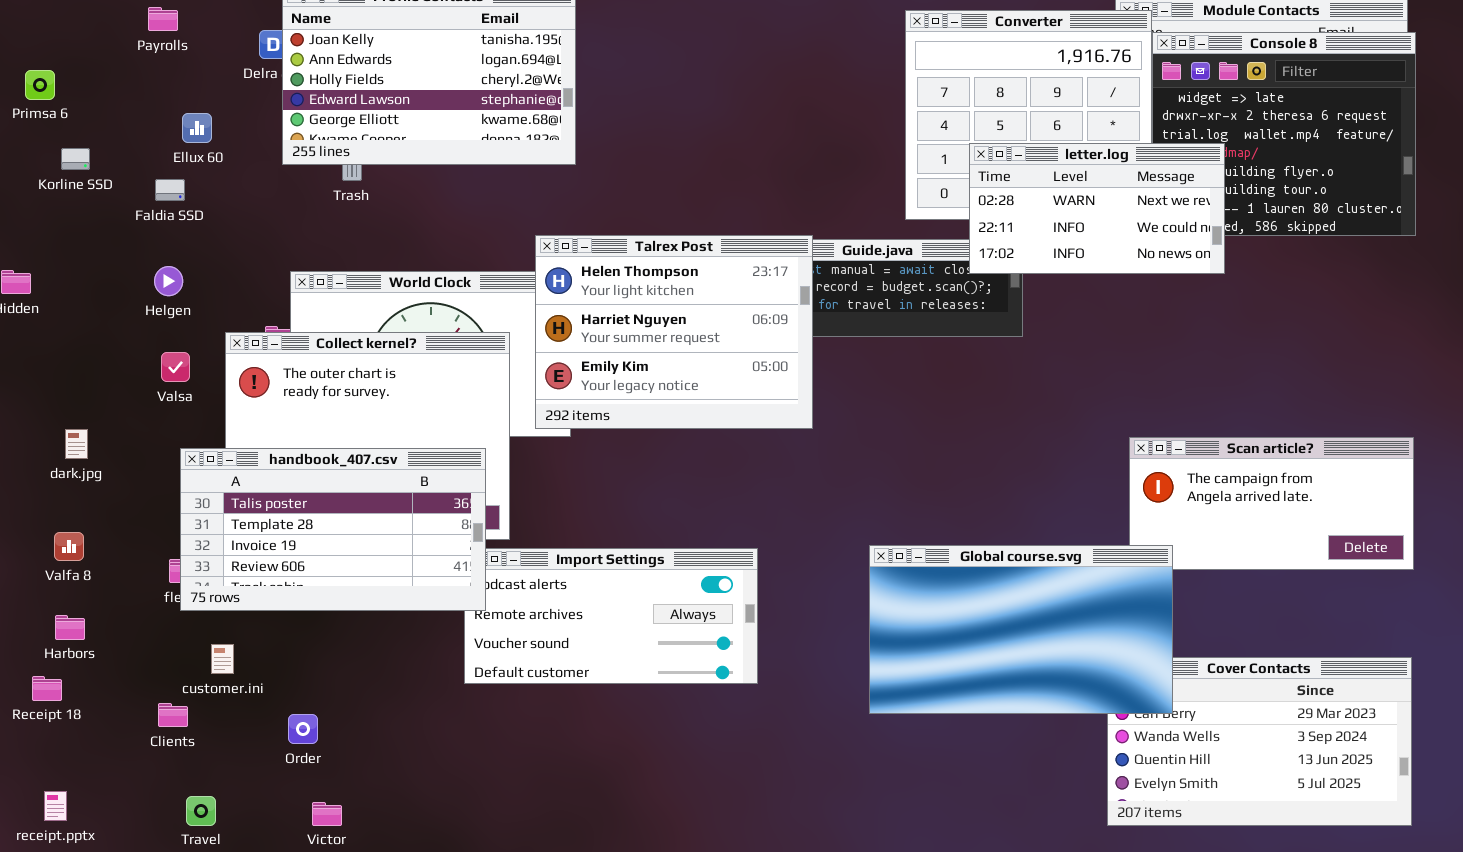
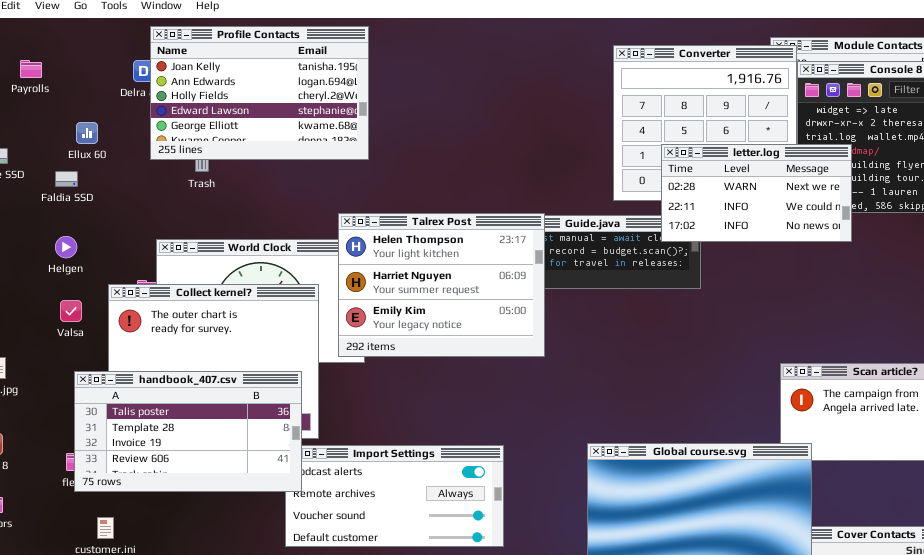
Payrolls: [148,7,178,31] -> [20,60,42,78], moved

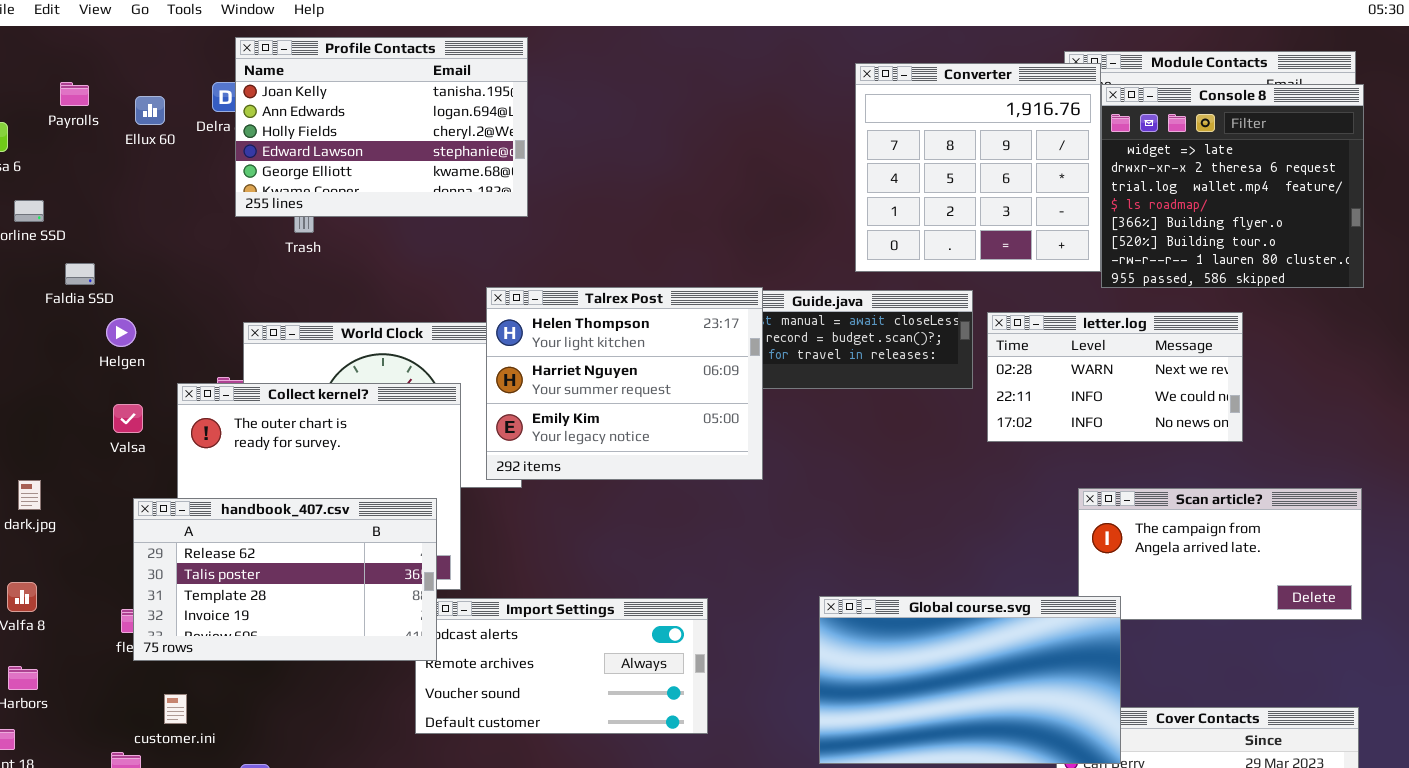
Ellux 60: [76,122,98,144] -> [135,96,165,125], moved
letter.log: [661,144,852,242] -> [987,312,1243,442], moved
Faldia SSD: [55,171,78,187] -> [65,263,95,285], moved
handbook_407.csv: [74,371,302,492] -> [133,498,437,661], scrolled up 1 row

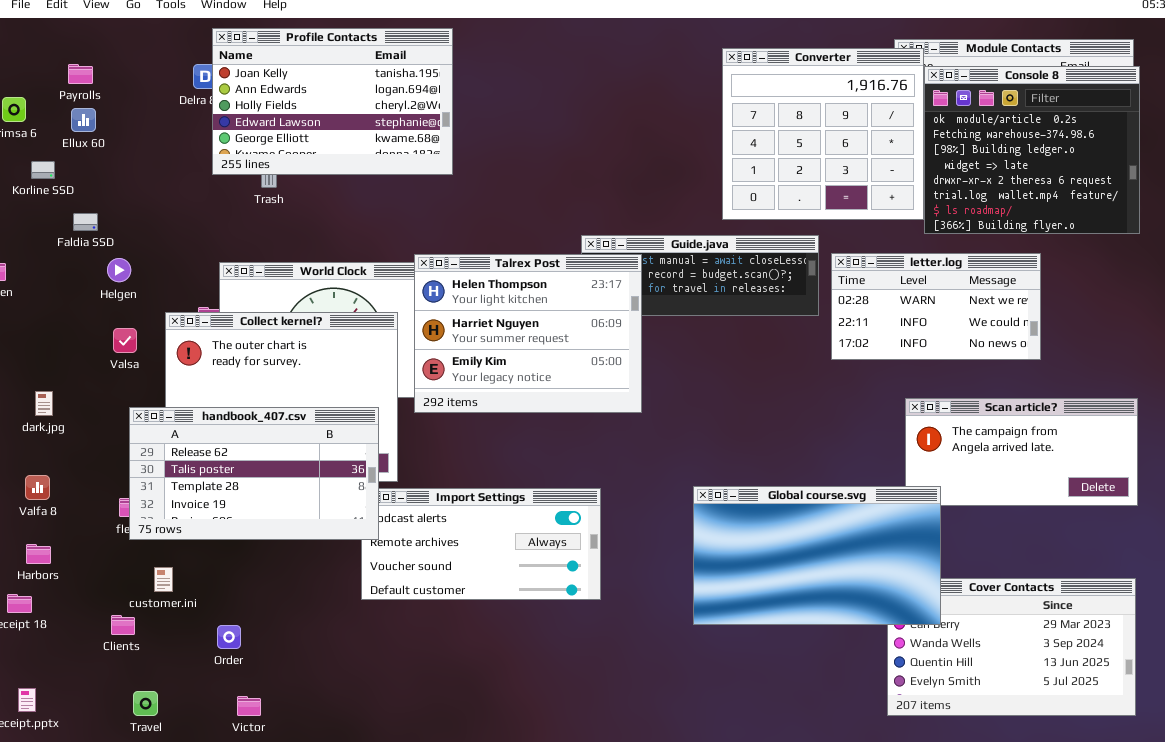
Console 8: [1101,84,1364,288] -> [924,66,1140,234], scrolled up 3 rows
Ellux 60: [135,96,165,125] -> [71,108,96,132], moved
Talrex Post: [486,287,763,480] -> [414,254,642,413], moved

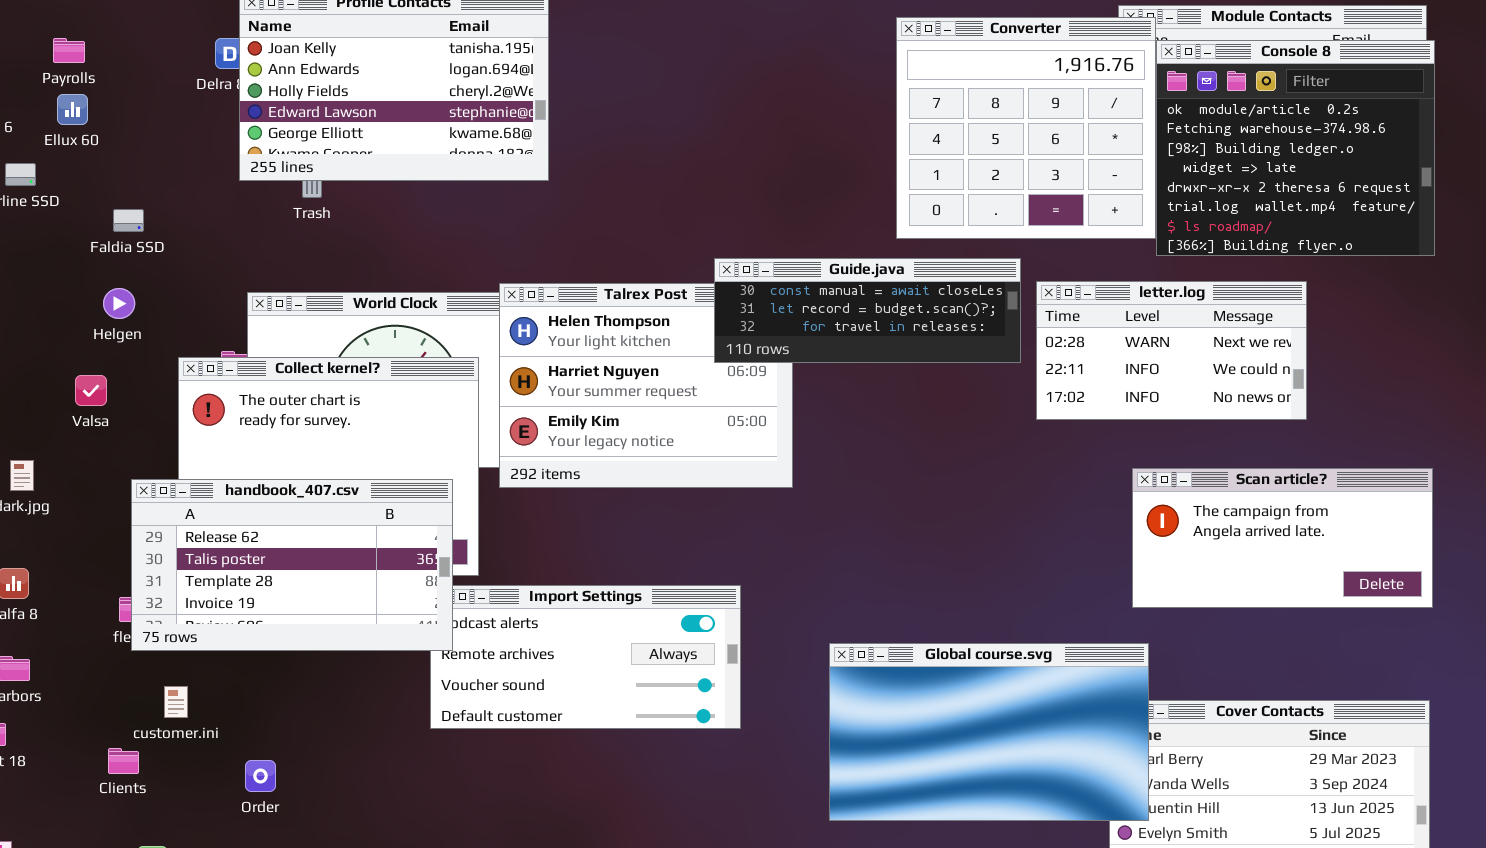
Faldia SSD: [73,213,98,231] -> [113,209,144,232], moved
Guide.java: [581,235,819,316] -> [714,258,1021,363], raised
Valsa: [113,328,137,353] -> [75,375,107,406], moved
Global course.svg: [693,486,941,625] -> [829,643,1149,821], moved

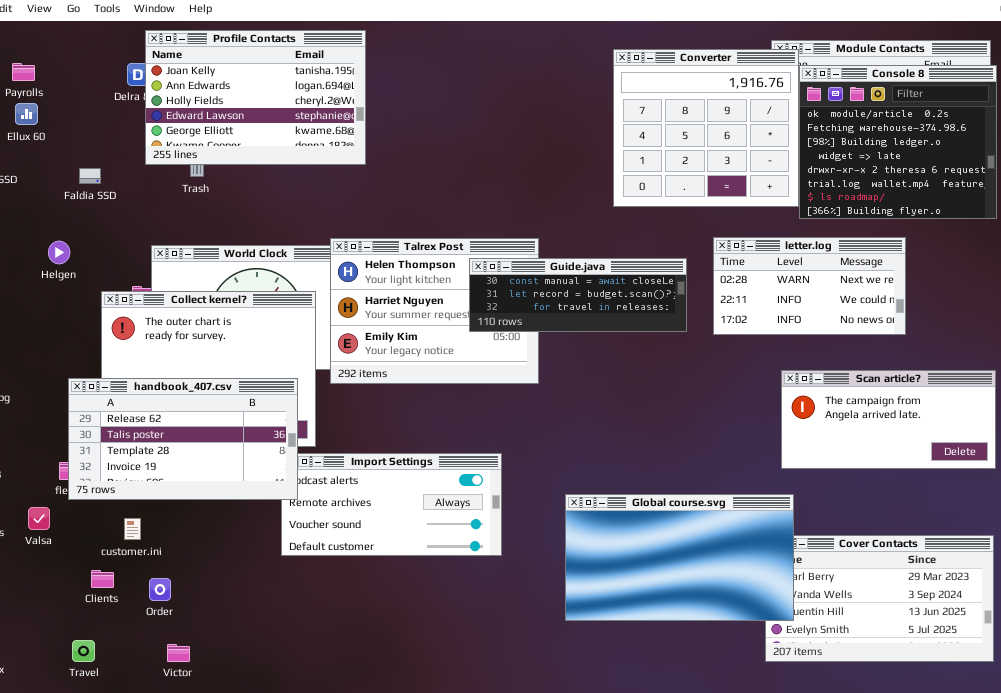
Faldia SSD: [113,209,144,232] -> [79,168,101,184], moved
Guide.java: [714,258,1021,363] -> [469,258,687,332], moved
Valsa: [75,375,107,406] -> [28,507,50,530], moved
customer.ini: [164,686,188,718] -> [124,518,141,540], moved
Clients: [108,748,139,774] -> [91,570,114,588], moved

